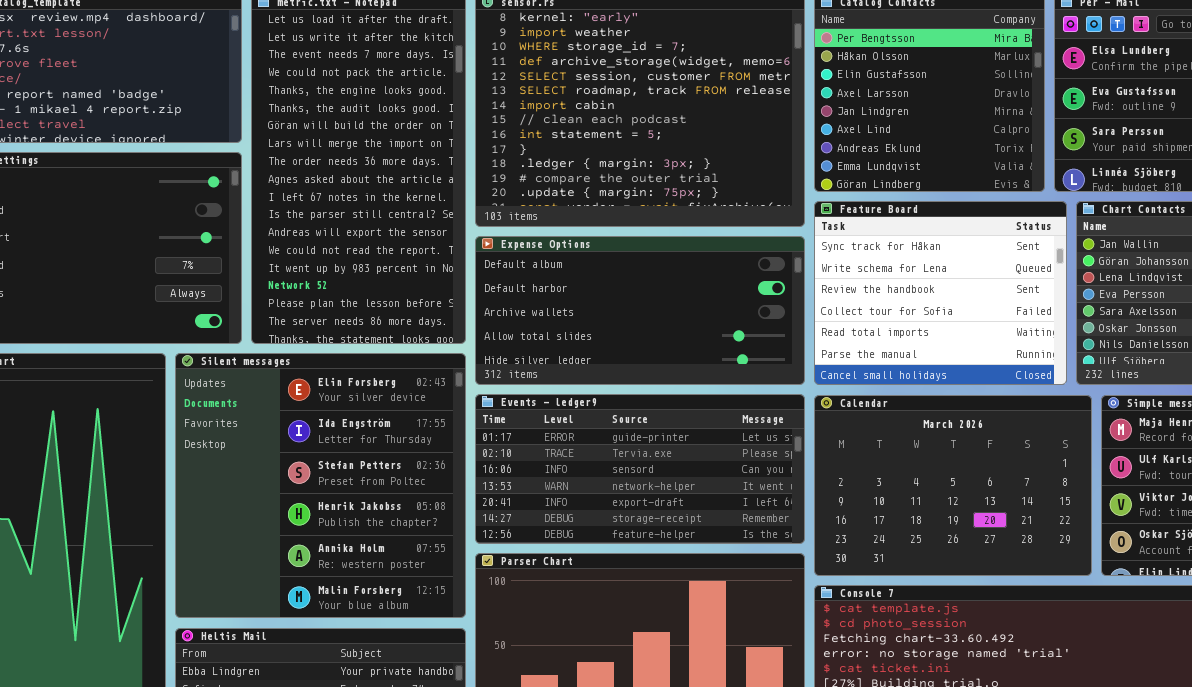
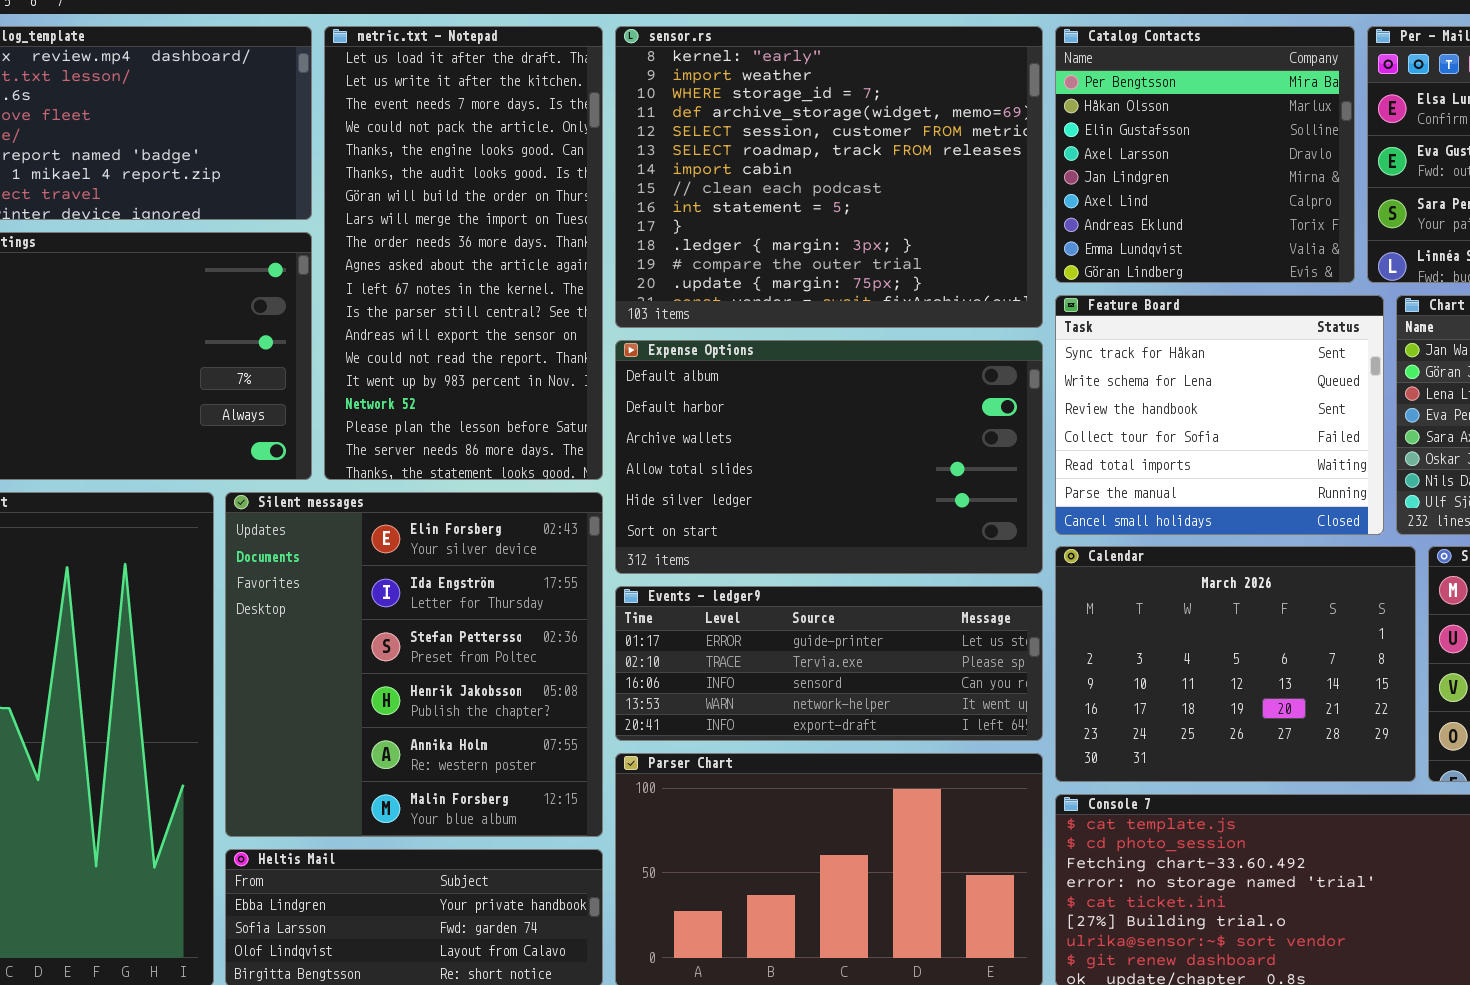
Expense Options: [475,236,805,385] -> [615,340,1043,574], resized
Events - ledger9: [475,394,805,544] -> [615,586,1043,741], resized

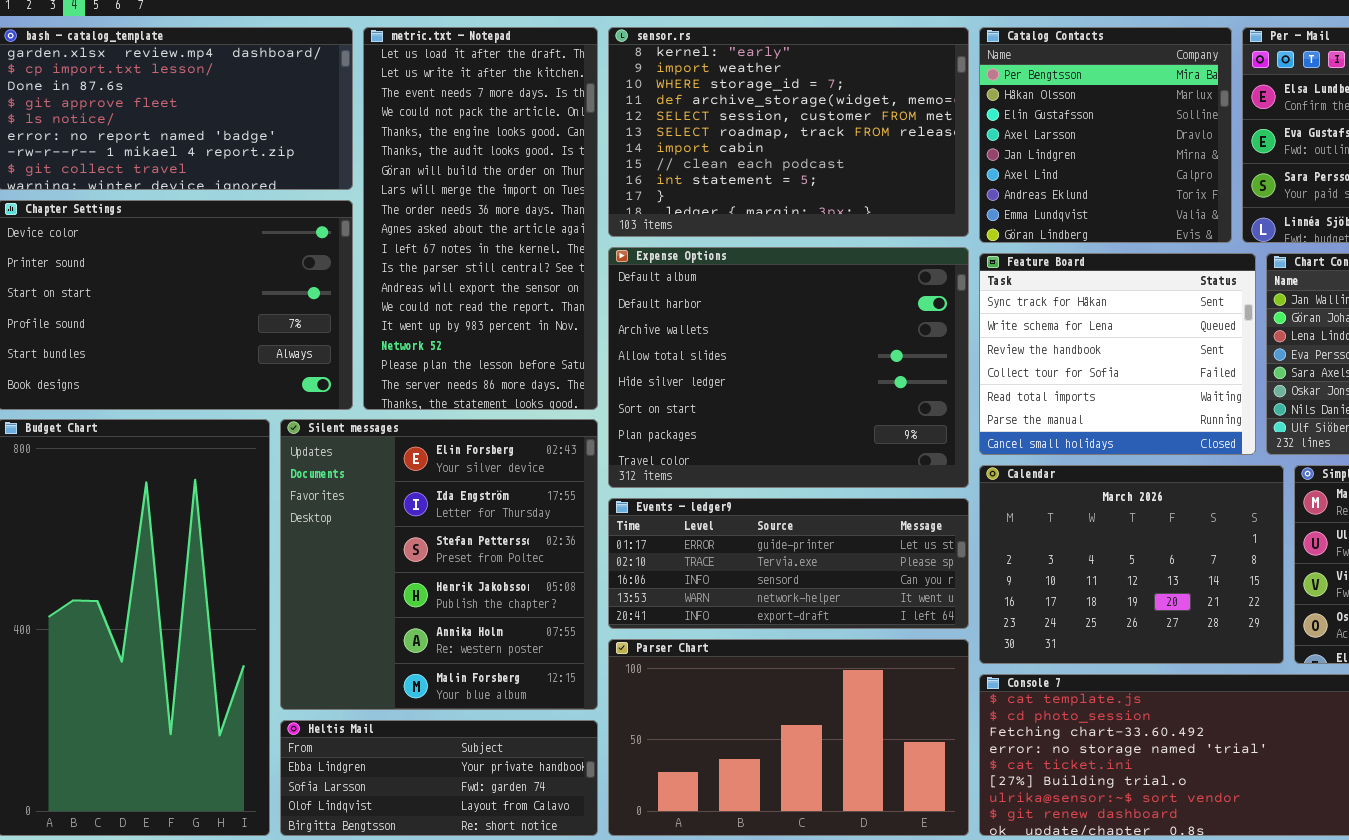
sensor.rs: [615,26,1043,328] -> [608,27,969,237], resized
Expense Options: [615,340,1043,574] -> [608,247,969,488], resized

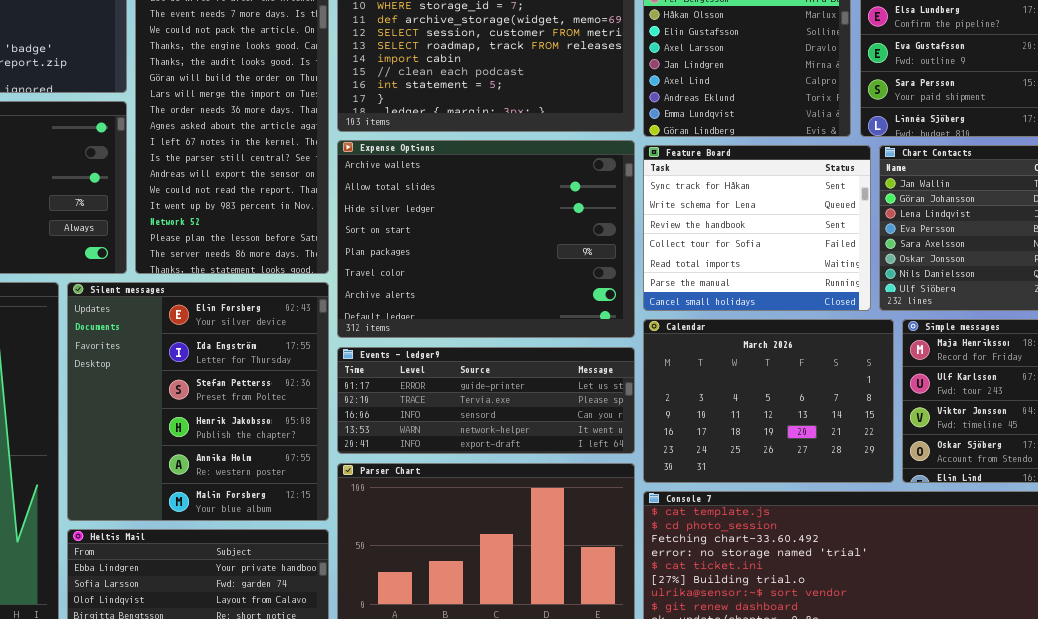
Expense Options: [608,247,969,488] -> [337,140,635,338], scrolled down 2 rows

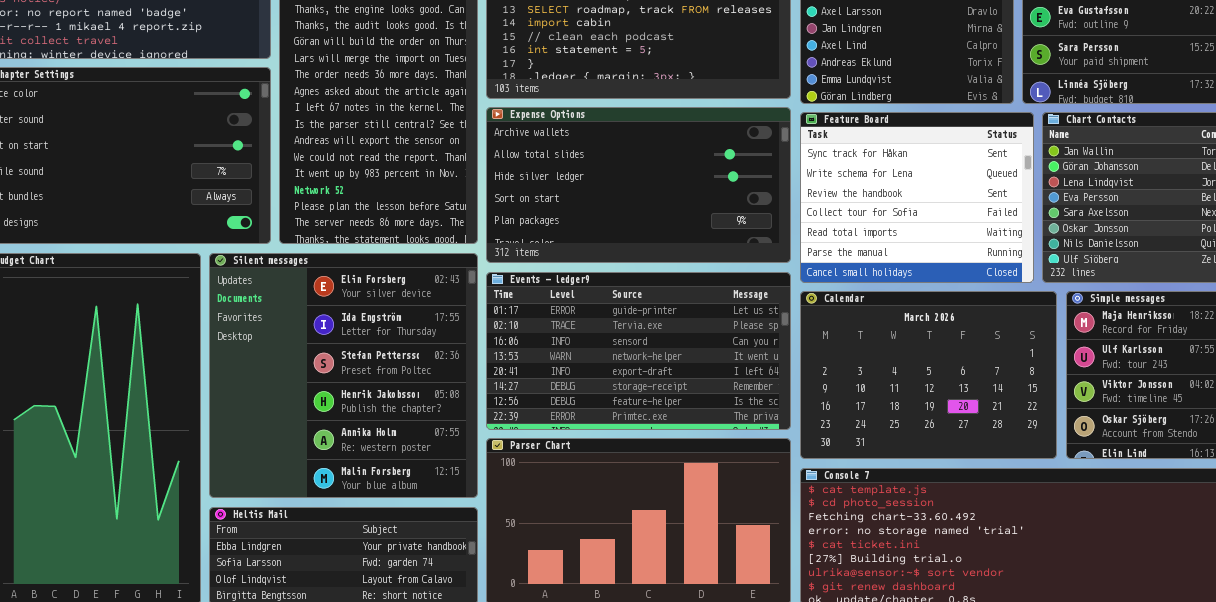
Expense Options: [337,140,635,338] -> [486,107,791,263], resized
Events - ledger9: [337,347,635,454] -> [486,272,791,430], resized

